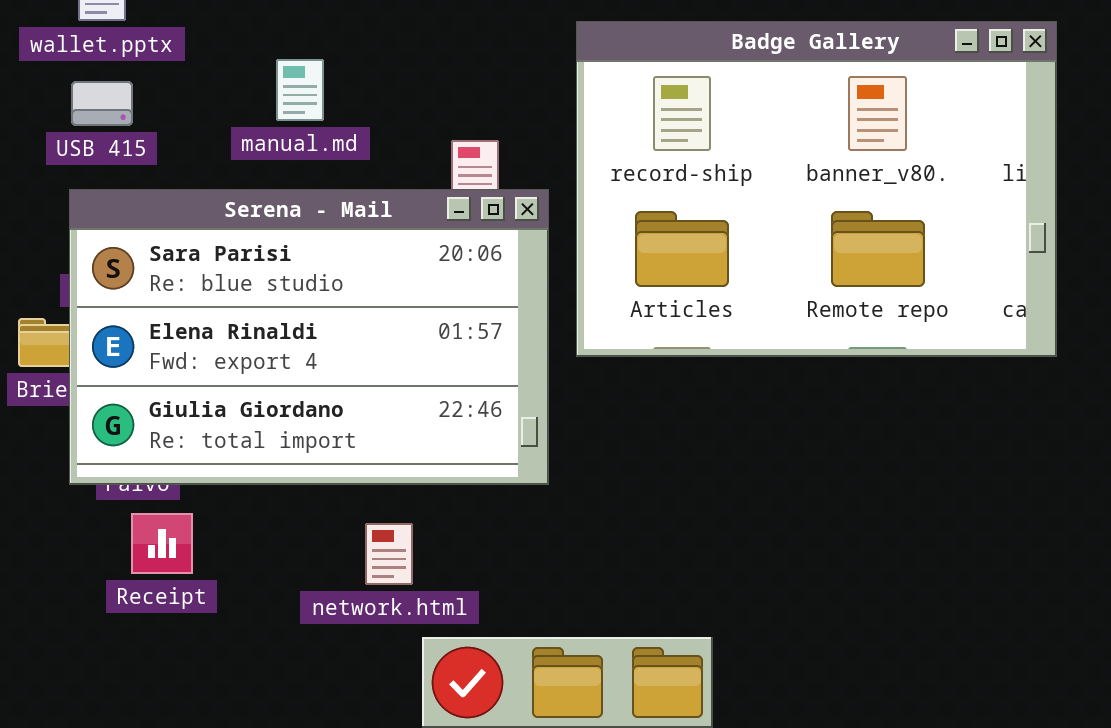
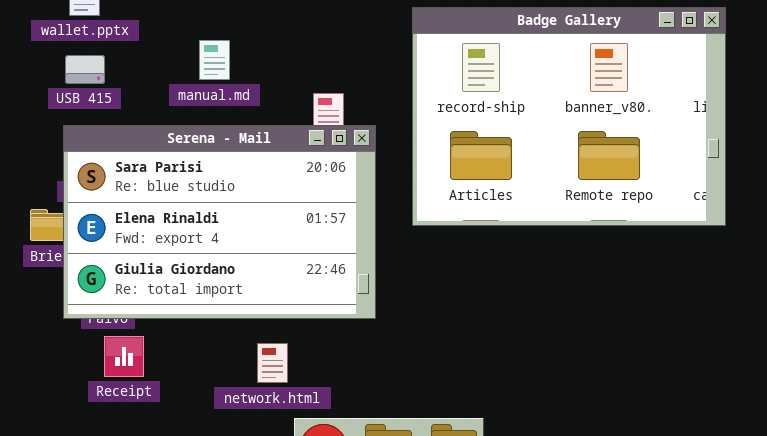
Badge Gallery: [576,21,1057,357] -> [412,7,726,226], moved

